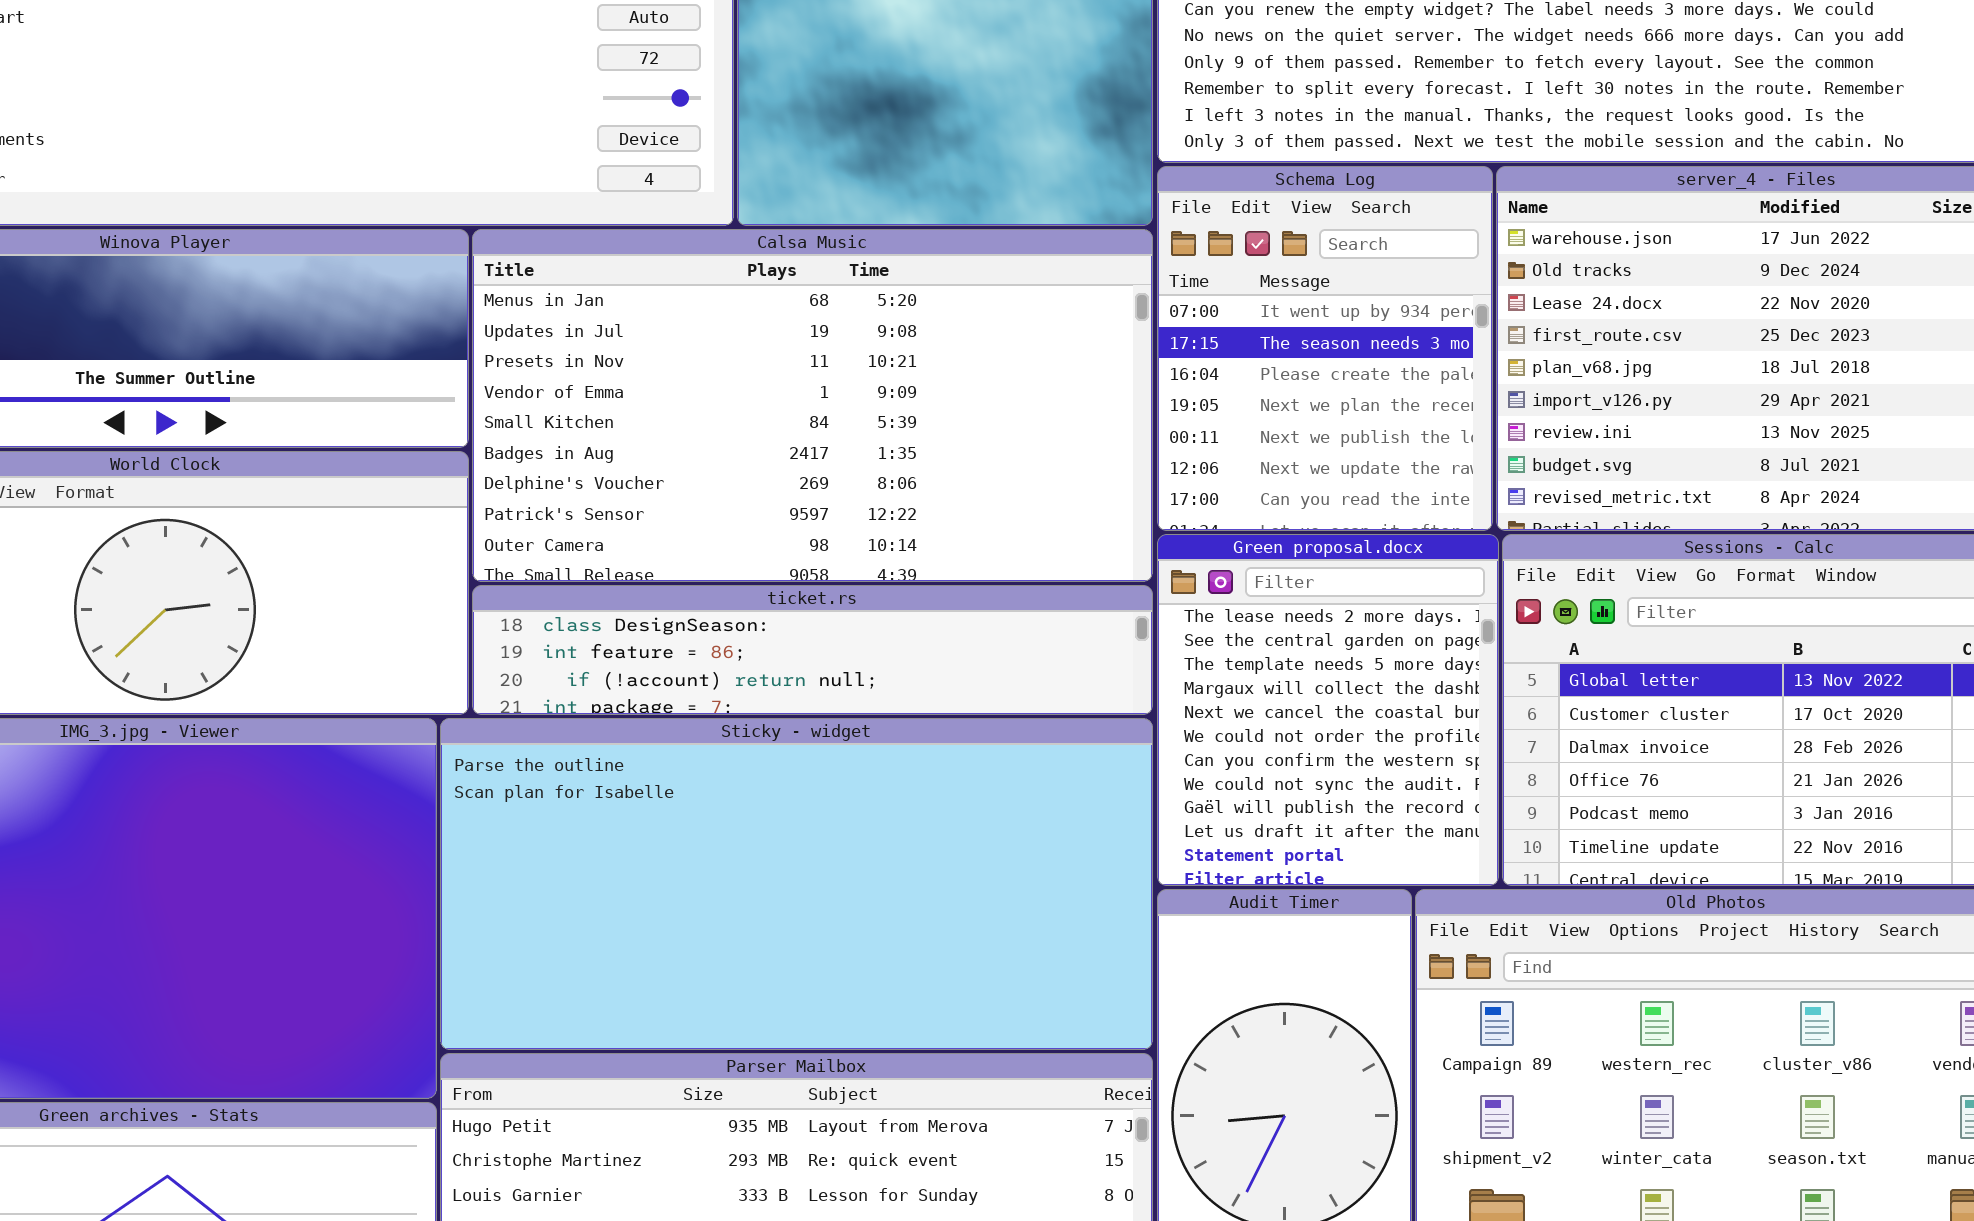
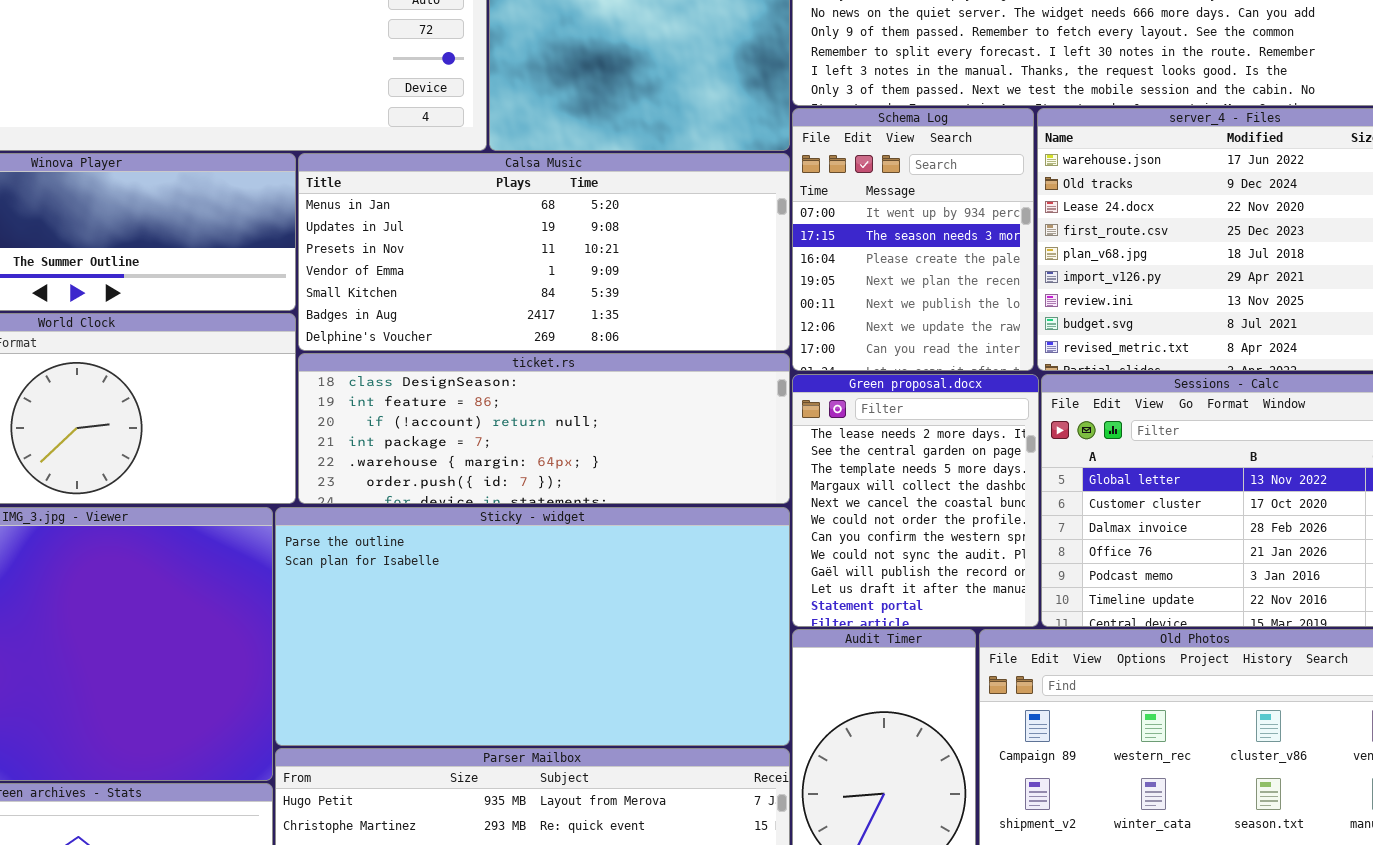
Calsa Music: [472,229,1153,582] -> [298,153,790,351], resized
ticket.rs: [472,585,1153,715] -> [298,353,790,504], resized

